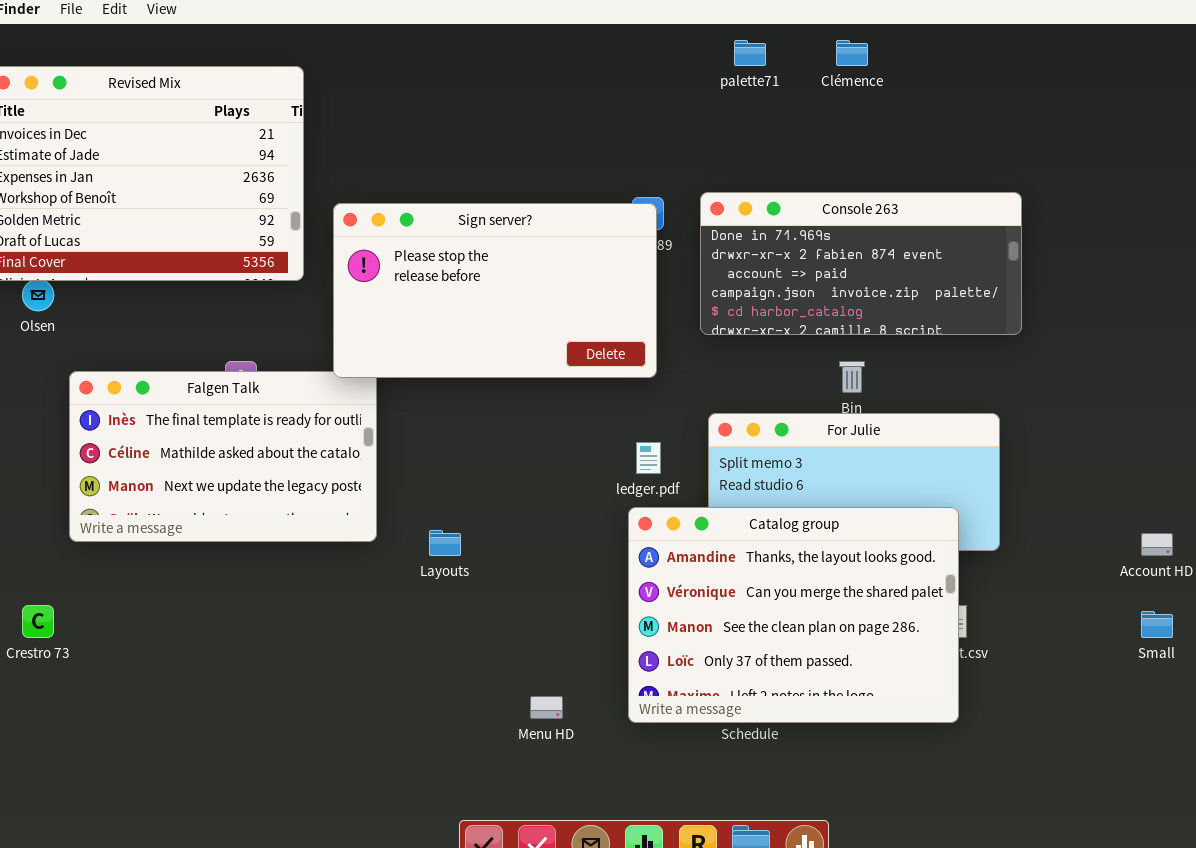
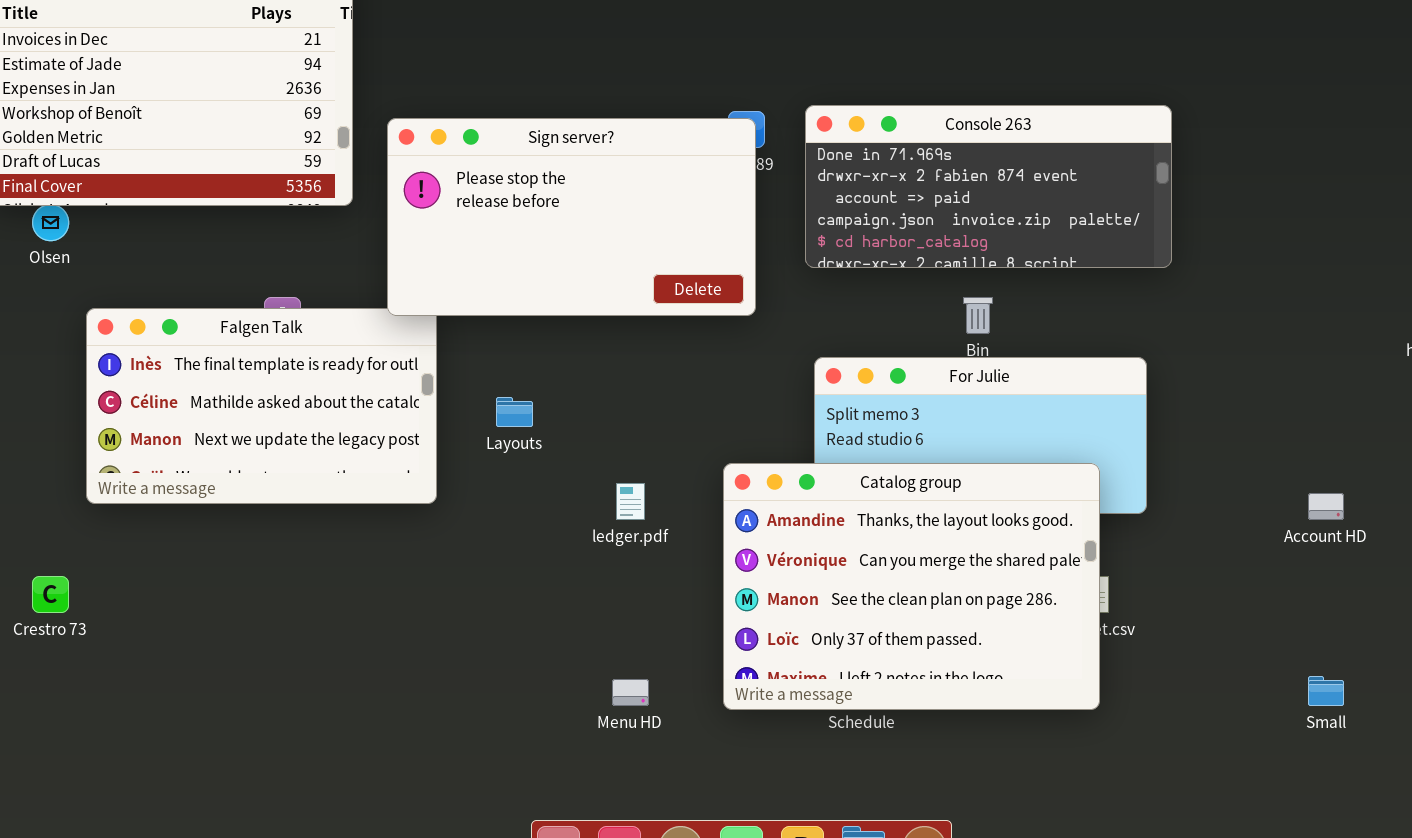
ledger.pdf: [636,442,661,474] -> [616,483,645,520], moved
Layouts: [429,530,461,556] -> [496,397,533,427], moved
Small: [1141,611,1173,638] -> [1308,676,1344,706], moved

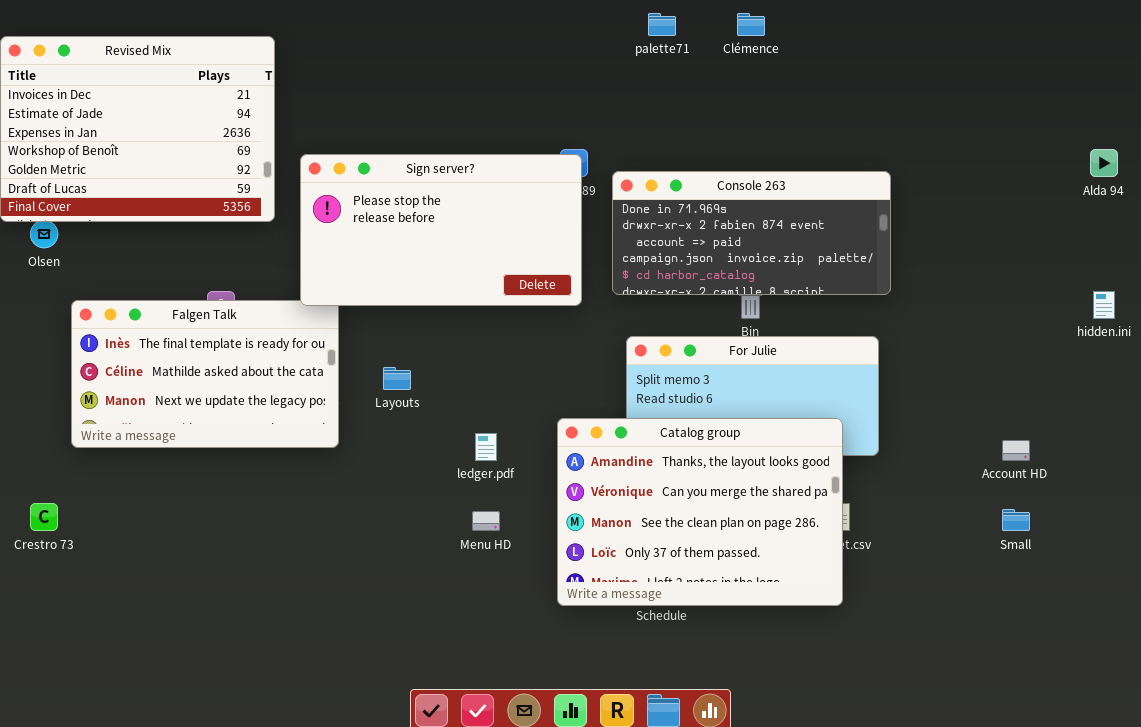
Console 263: [805,105,1172,268] -> [612,171,891,295], moved
Small: [1308,676,1344,706] -> [1002,509,1030,531], moved
Menu HD: [612,679,649,706] -> [472,511,500,531], moved

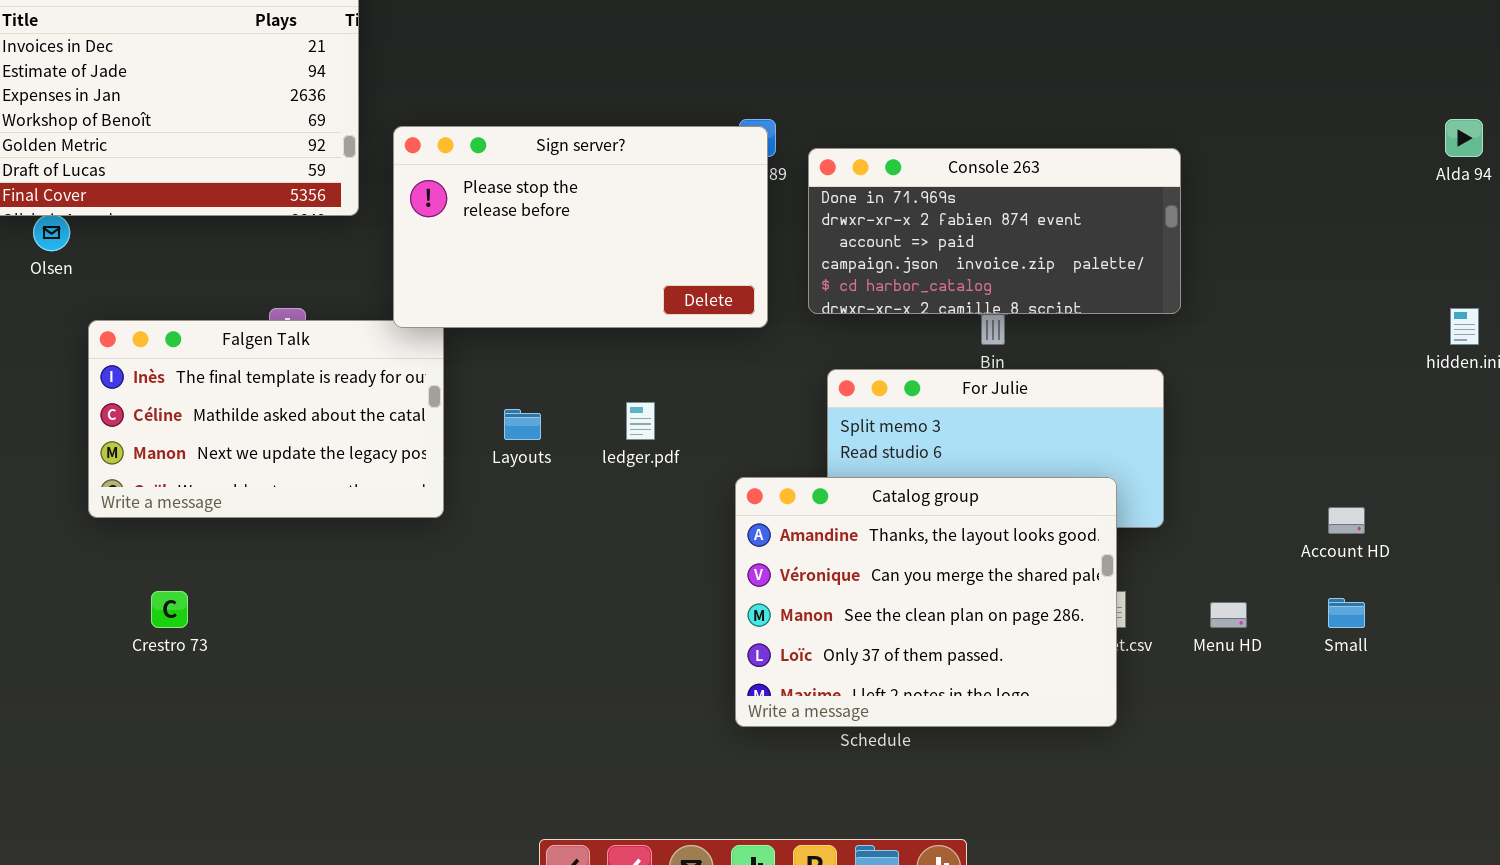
ledger.pdf: [475,433,497,461] -> [626,402,655,440], moved
Crestro 73: [30,503,58,531] -> [151,591,188,628], moved
Menu HD: [472,511,500,531] -> [1210,602,1247,628], moved

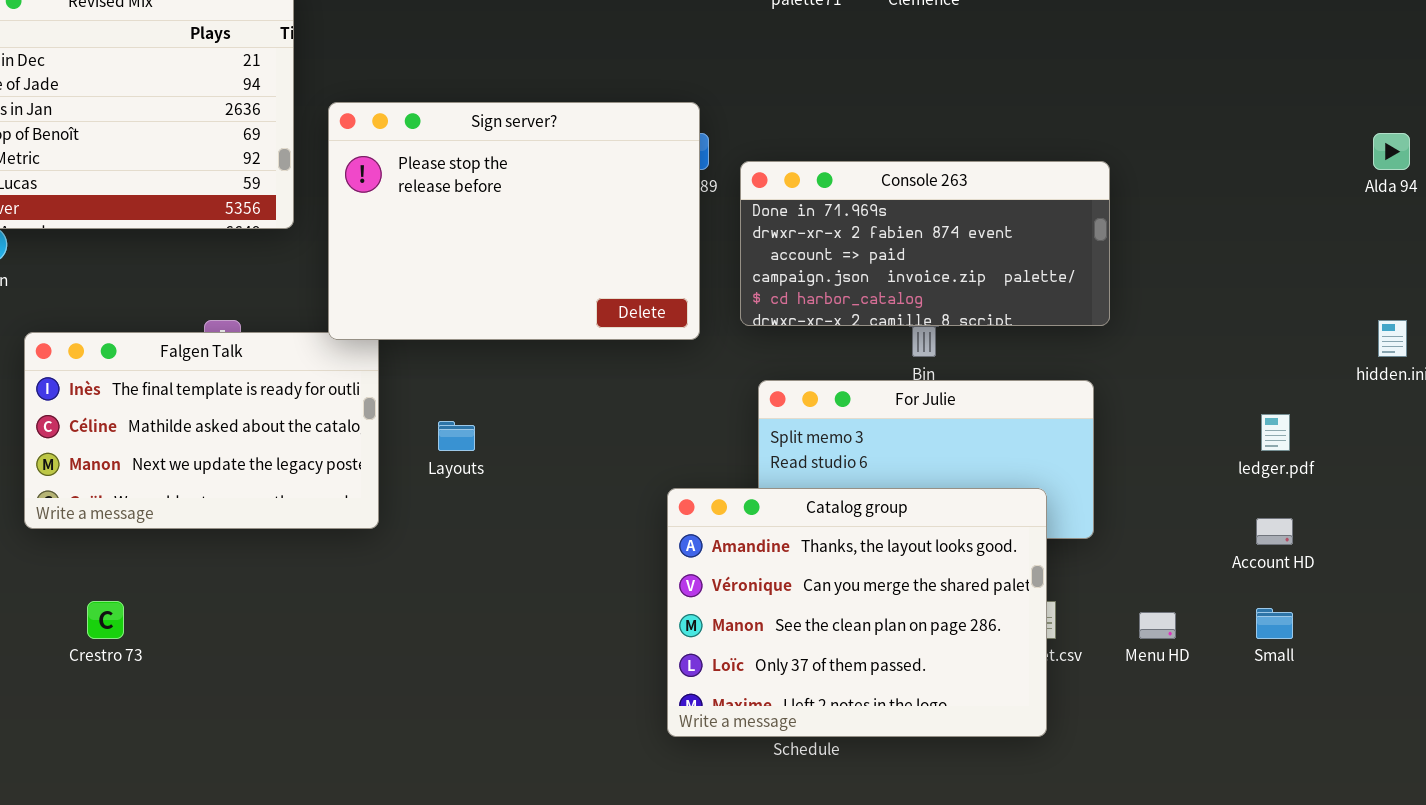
Sign server?: [393,126,768,328] -> [328,102,700,340], resized
ledger.pdf: [626,402,655,440] -> [1261,414,1290,451], moved

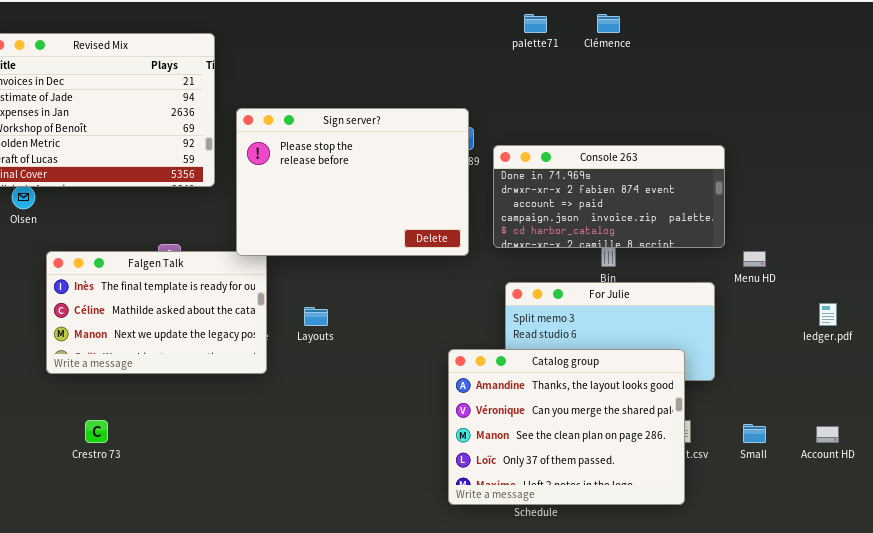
Account HD: [1256,518,1293,545] -> [816,426,839,443], moved
Small: [1256,608,1293,639] -> [743,424,766,443], moved
Menu HD: [1139,612,1176,639] -> [743,251,766,267], moved

